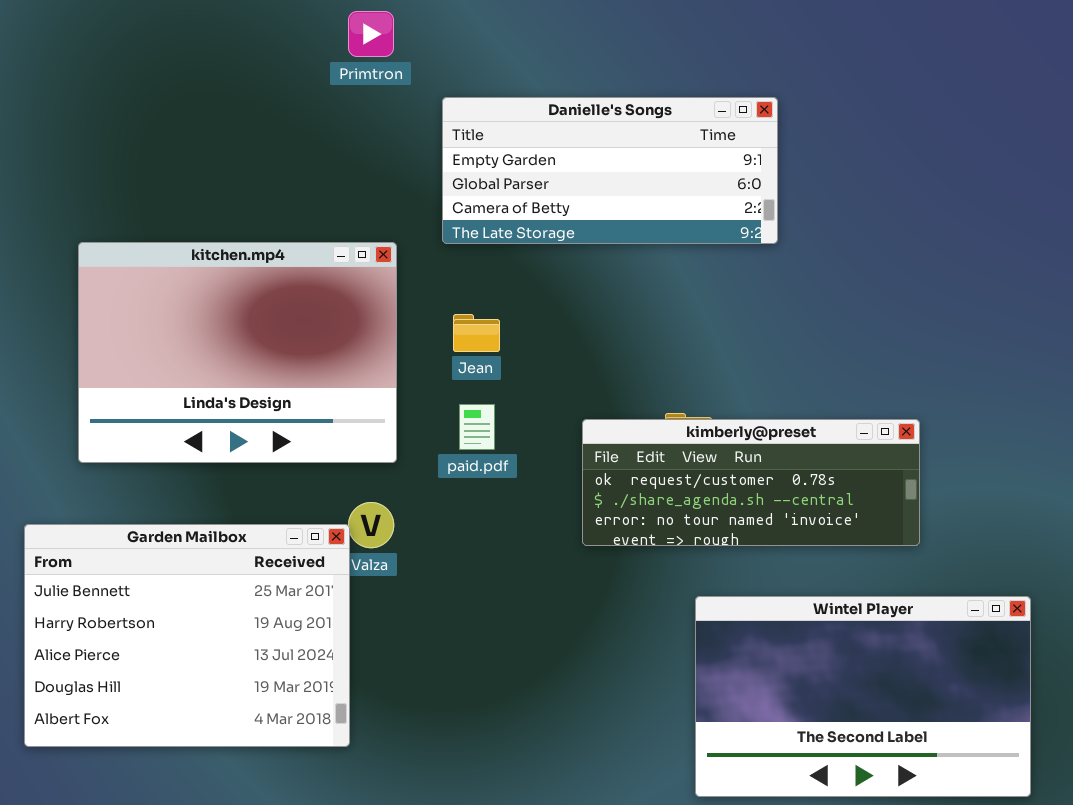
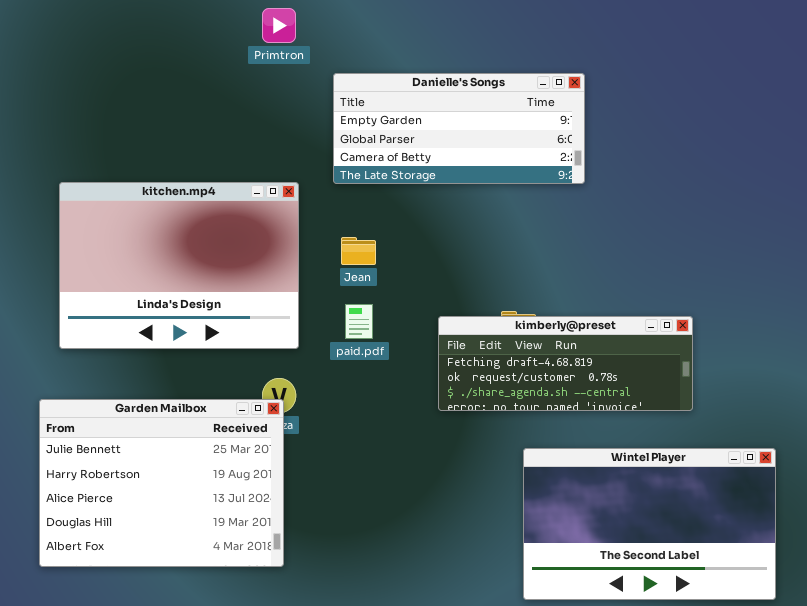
kimberly@preset: [582,419,920,546] -> [438,316,693,411], scrolled up 1 row
Garden Mailbox: [24,524,350,747] -> [39,399,284,567], moved

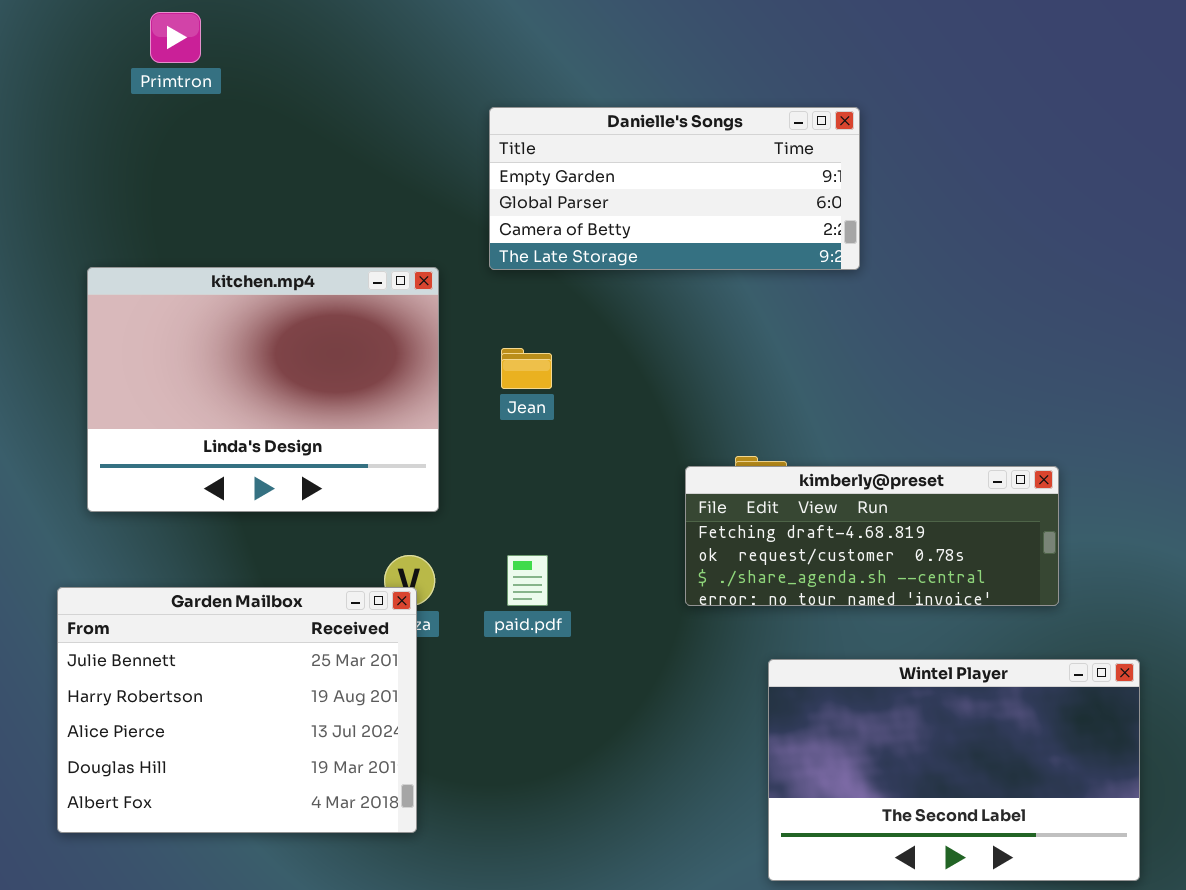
Primtron: [262,8,296,43] -> [150,12,201,63], moved
paid.pdf: [345,304,373,339] -> [507,555,548,606], moved
kimberly@preset: [438,316,693,411] -> [685,466,1059,606], moved

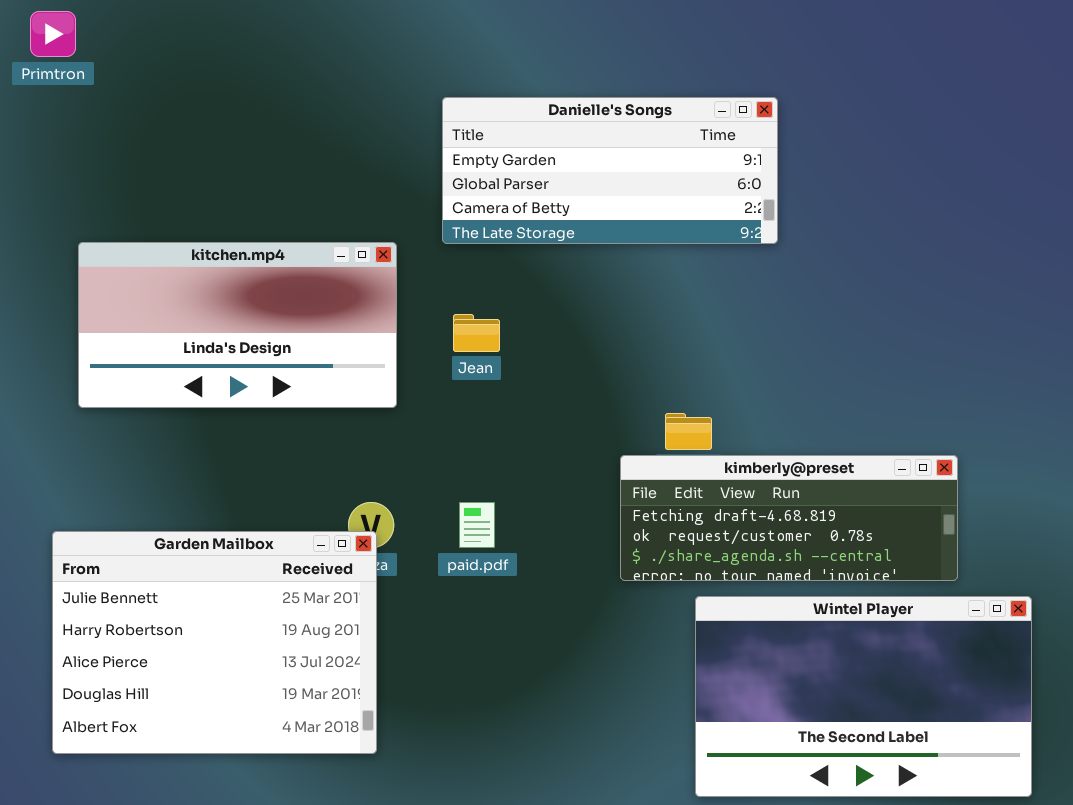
Primtron: [150,12,201,63] -> [30,11,76,57], moved
kitchen.mp4: [87,267,439,512] -> [78,242,397,408], resized
kimberly@preset: [685,466,1059,606] -> [620,455,958,581], moved

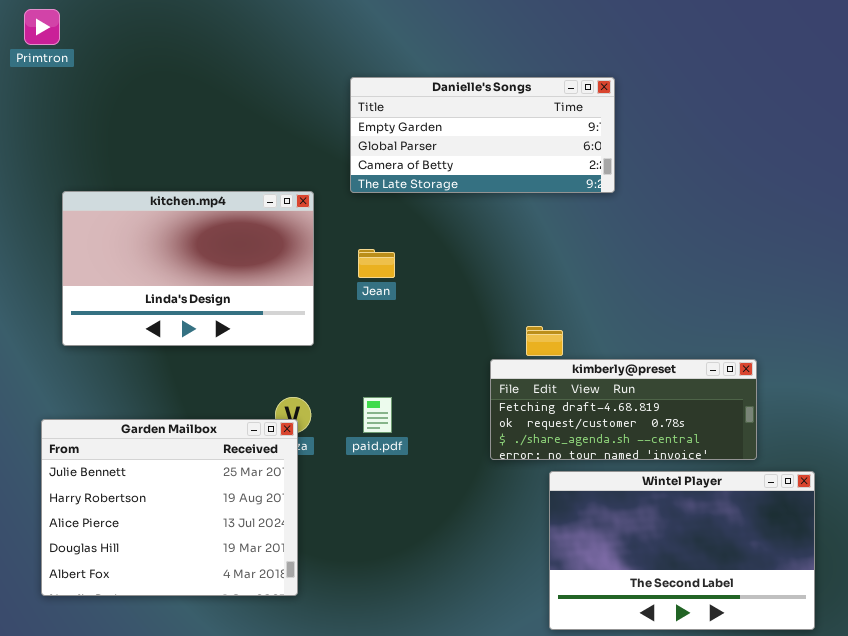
kitchen.mp4: [78,242,397,408] -> [62,191,314,346], resized

